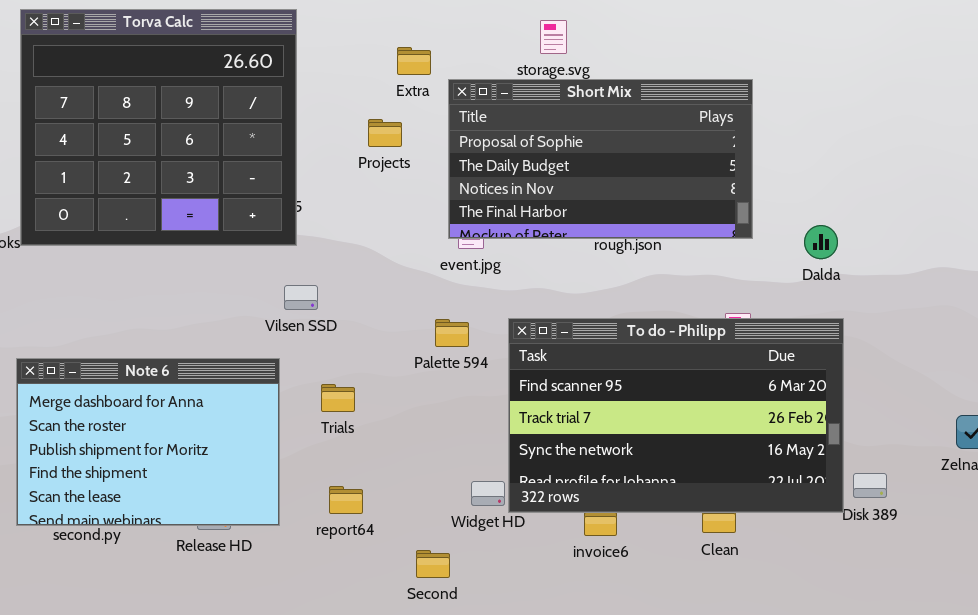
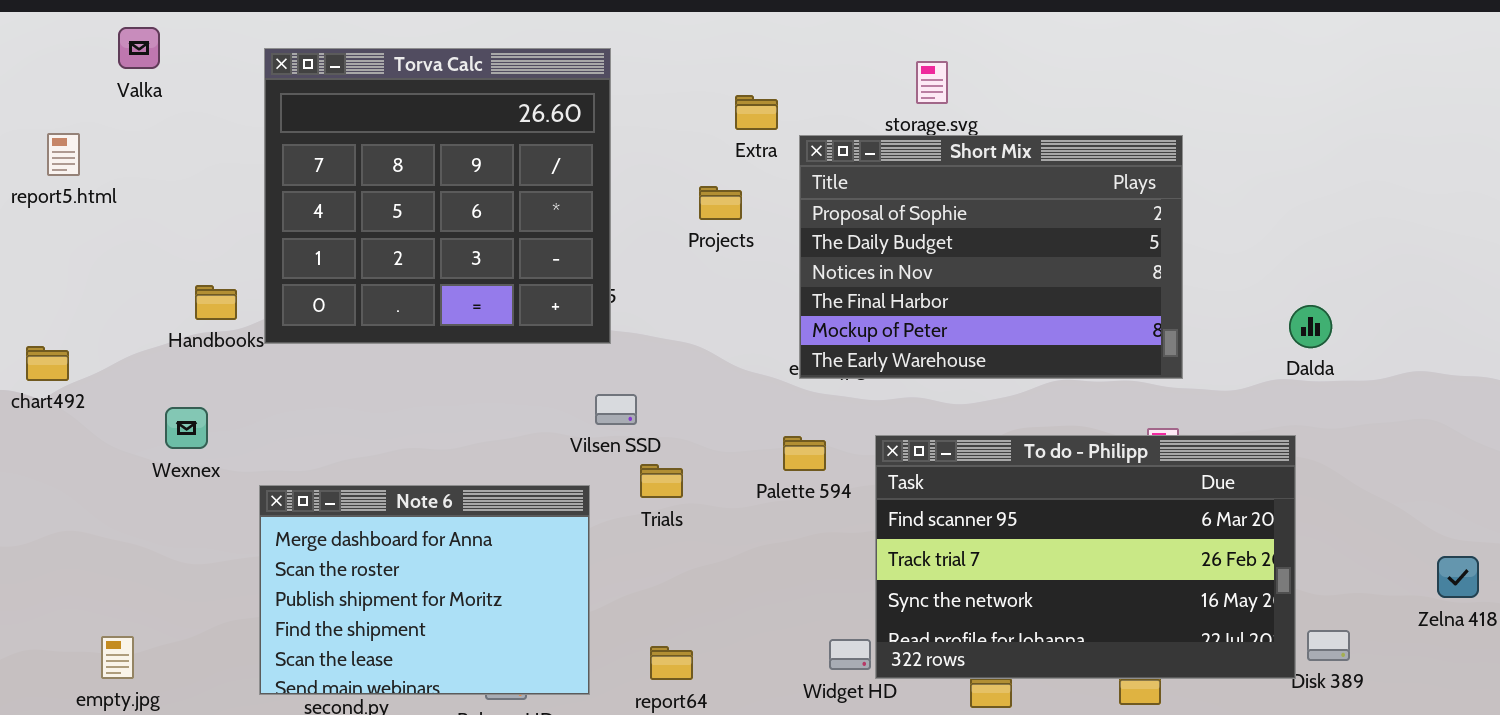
Short Mix: [448,79,753,239] -> [799,135,1183,379], resized
Dalda: [804,225,838,259] -> [1289,305,1332,348], moved
Trials: [321,384,355,412] -> [640,464,683,498], moved

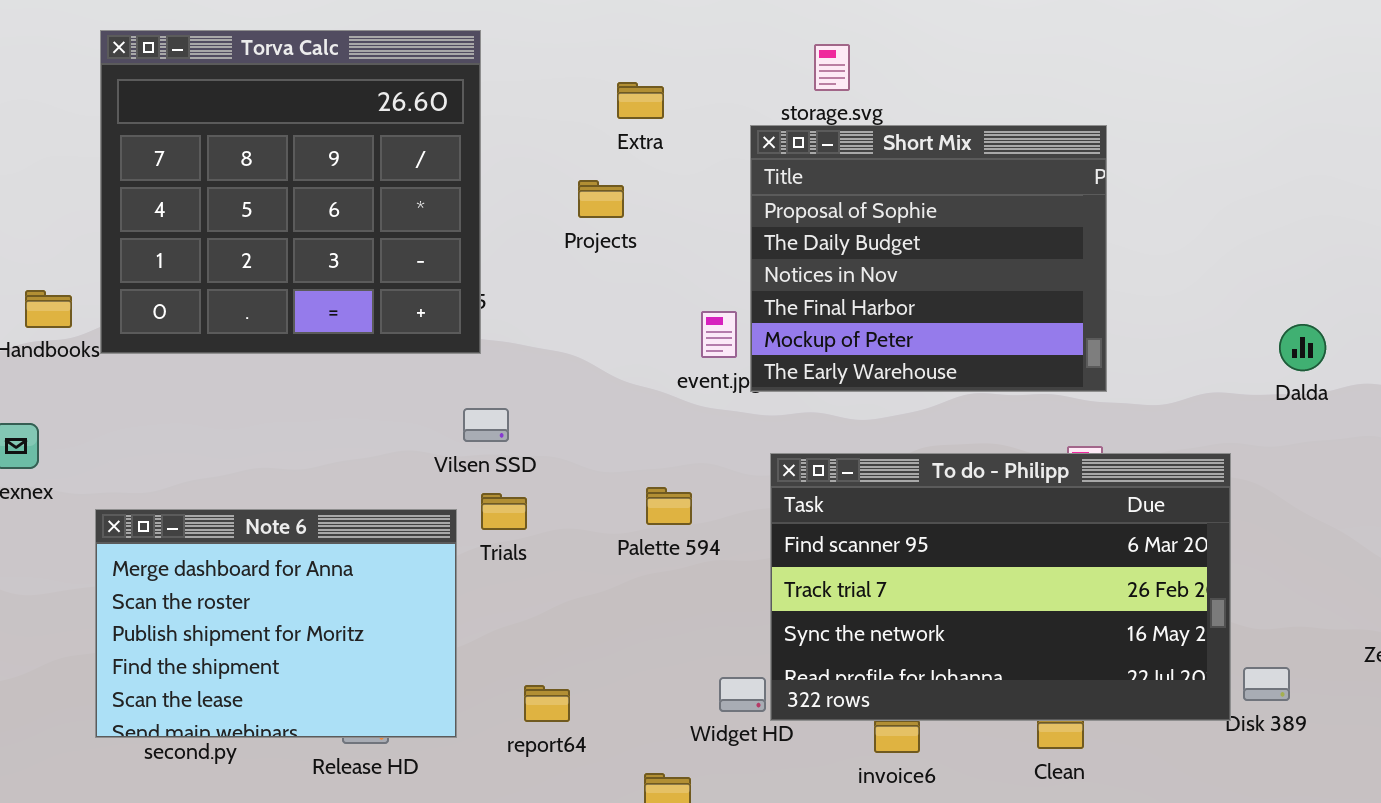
Short Mix: [799,135,1183,379] -> [750,125,1107,392], resized
Dalda: [1289,305,1332,348] -> [1279,324,1326,371], moved
Palette 594: [783,436,826,471] -> [646,487,692,525], moved
Trials: [640,464,683,498] -> [481,493,527,530], moved

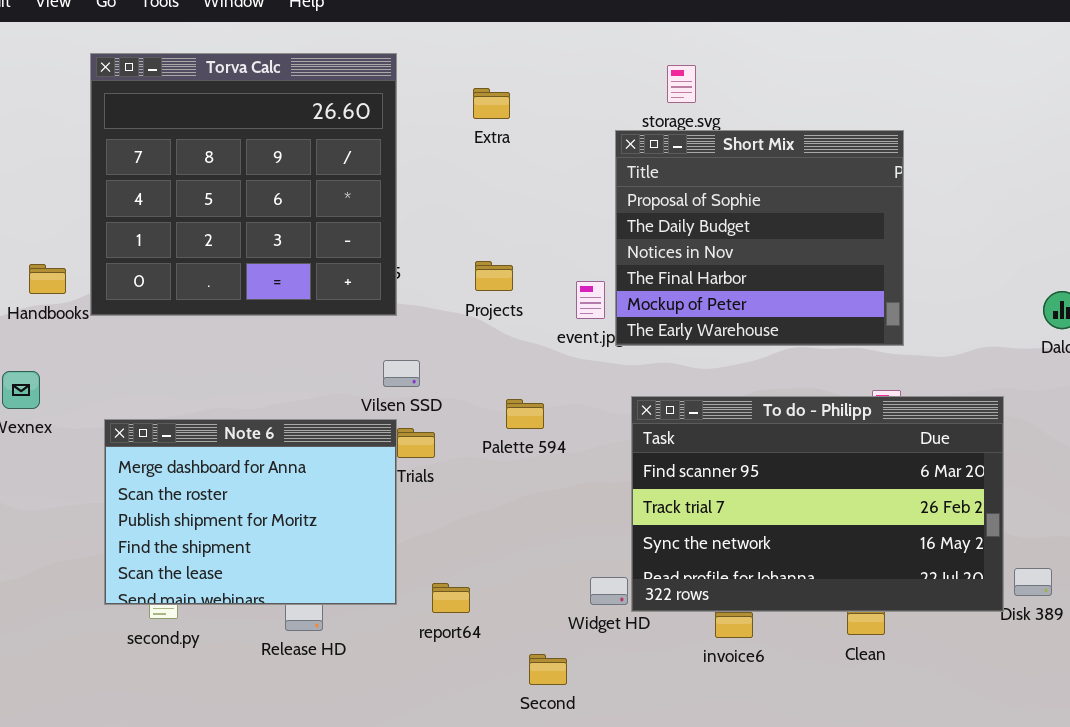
Extra: [617,82,664,119] -> [473,88,510,119], moved
Projects: [578,180,624,218] -> [475,261,513,291], moved
Palette 594: [646,487,692,525] -> [506,399,544,429], moved
Note 6: [95,509,457,738] -> [104,419,397,605], moved

